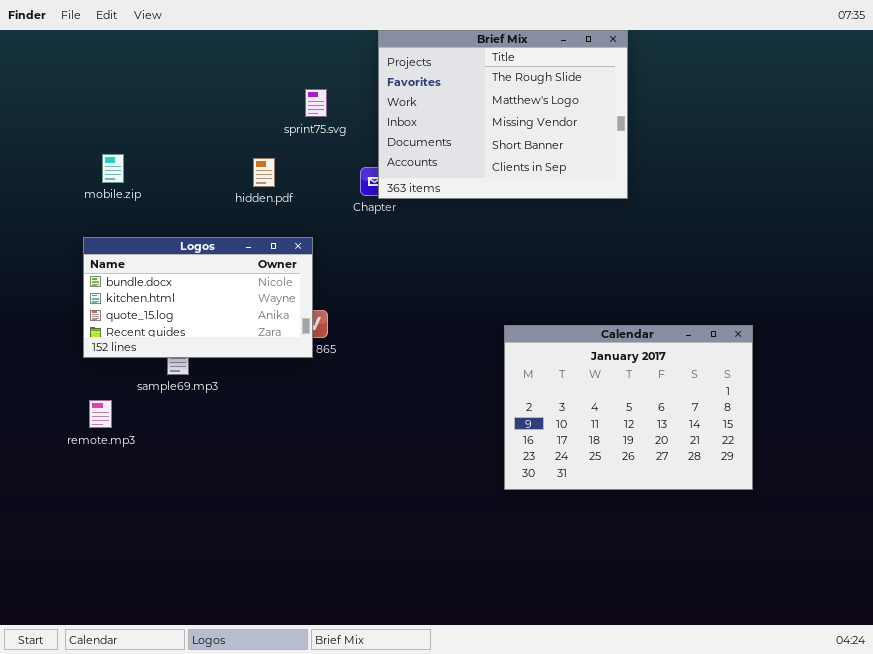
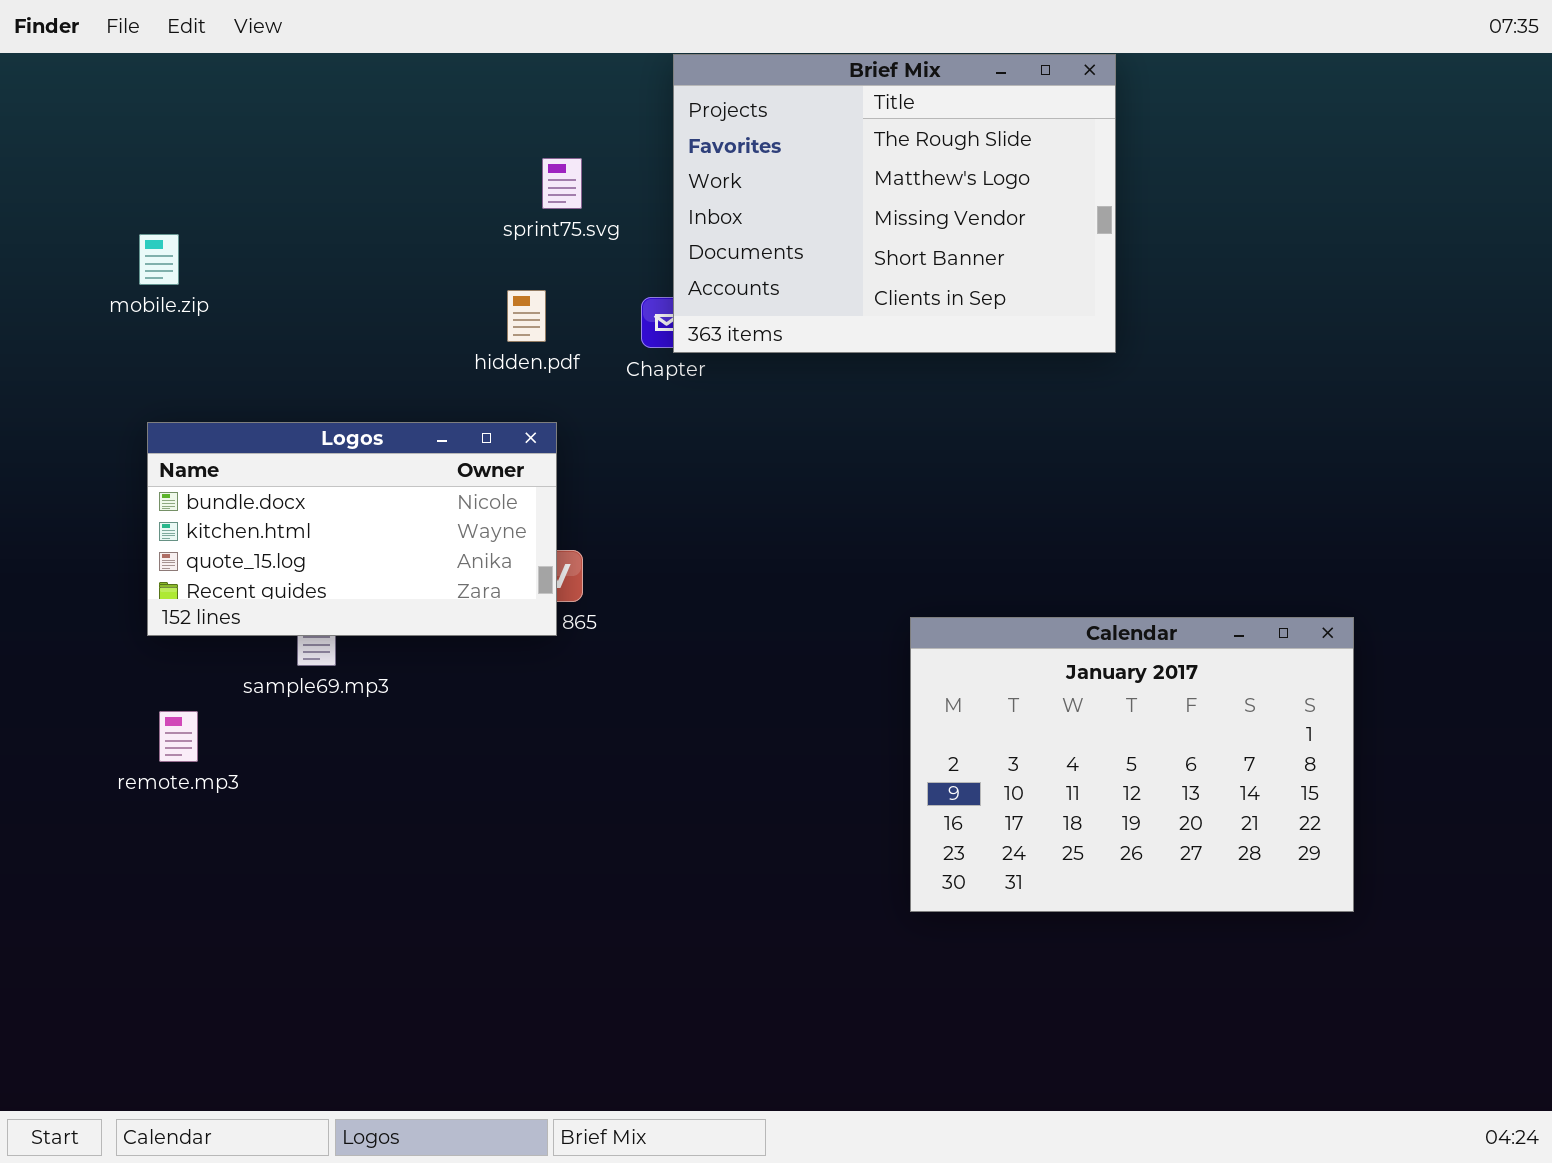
mobile.zip: [102,154,124,183] -> [139,234,179,285], moved
hidden.pdf: [253,158,275,187] -> [507,290,546,342], moved
Calendar: [504,325,753,490] -> [910,617,1354,912], moved

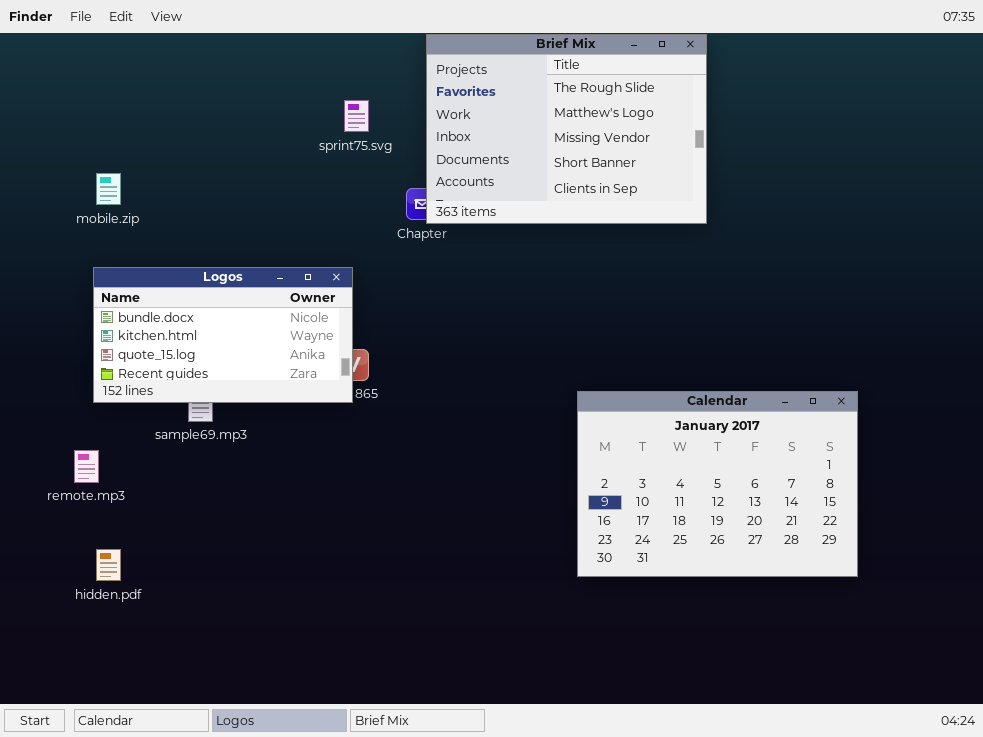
mobile.zip: [139,234,179,285] -> [96,173,121,205], moved
hidden.pdf: [507,290,546,342] -> [96,549,121,581], moved
remote.mp3: [159,711,198,762] -> [74,450,99,483], moved

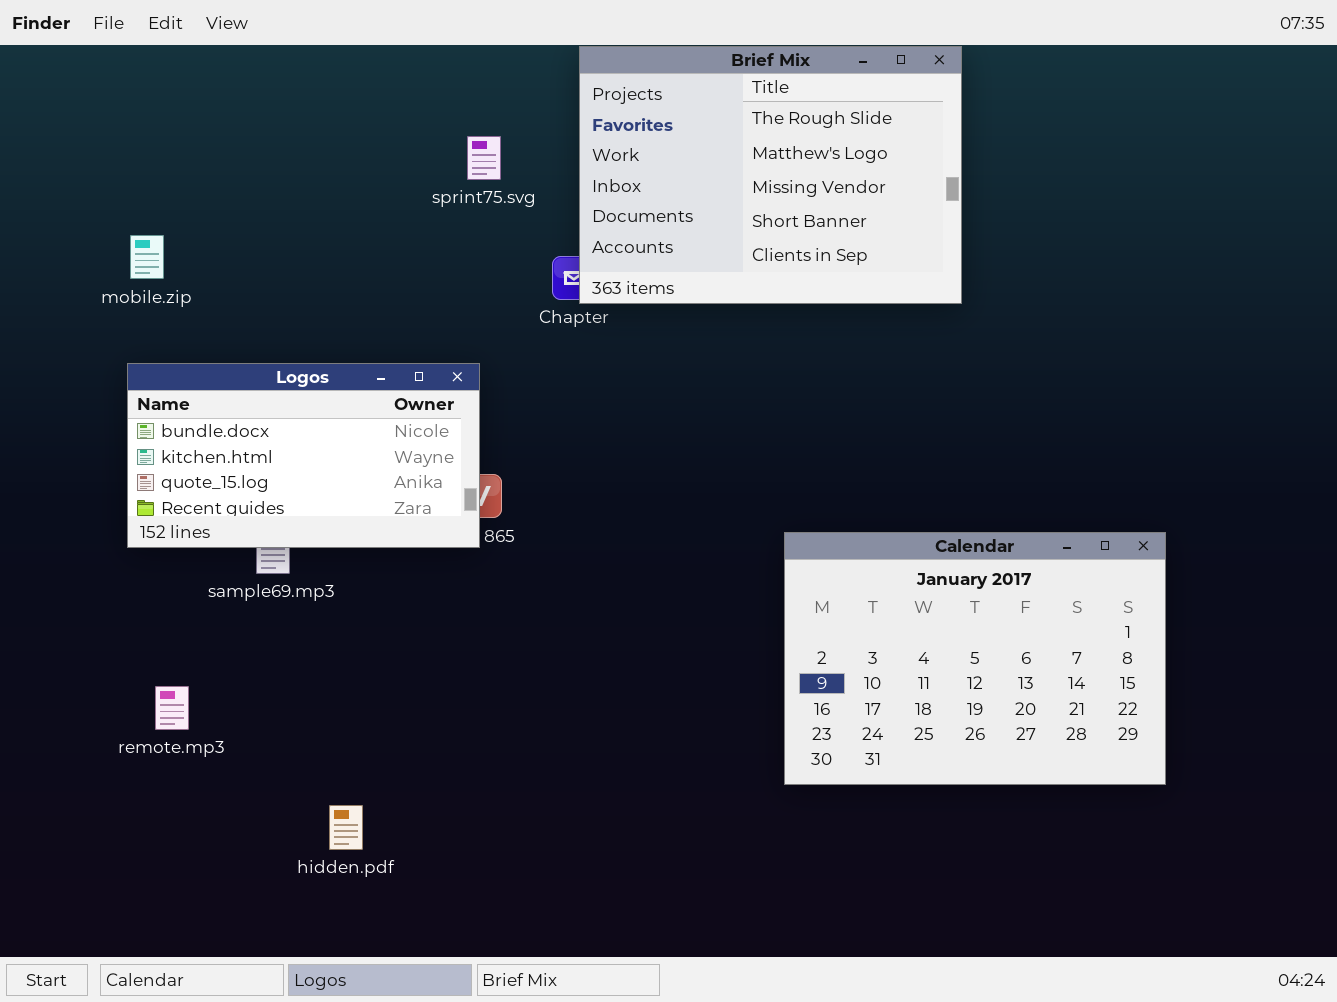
remote.mp3: [74,450,99,483] -> [155,686,189,730], moved
hidden.pdf: [96,549,121,581] -> [329,805,363,850], moved

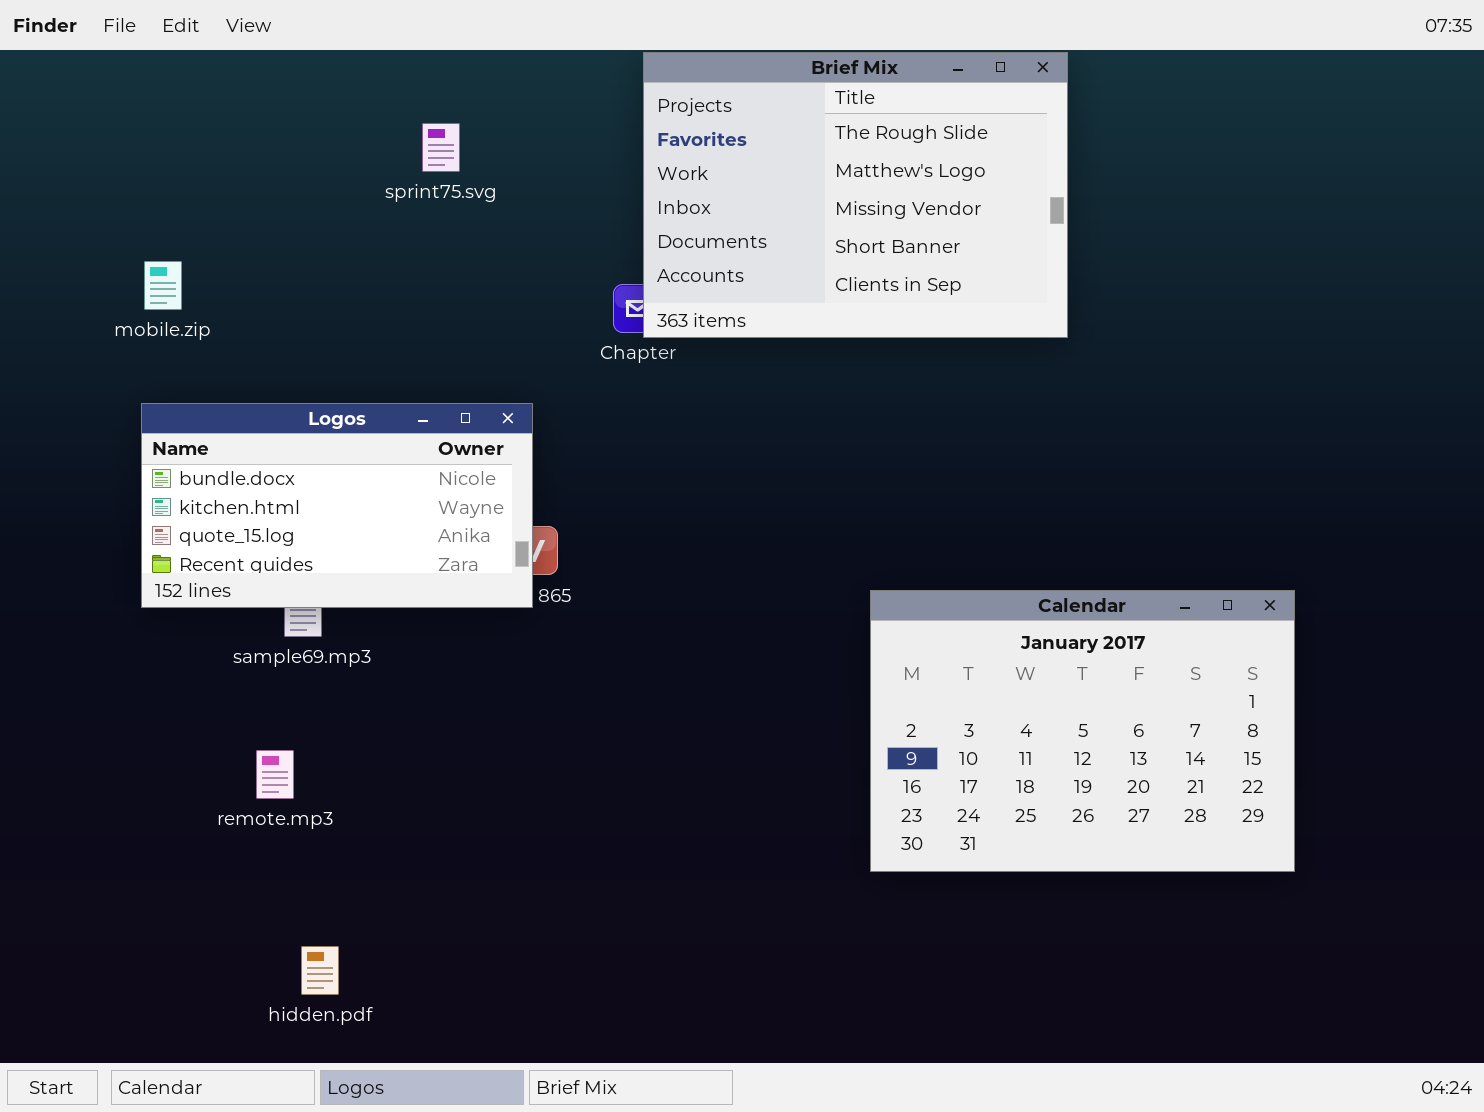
sprint75.svg: [467,136,501,180] -> [422,123,460,172], moved
remote.mp3: [155,686,189,730] -> [256,750,294,799], moved
hidden.pdf: [329,805,363,850] -> [301,946,339,995], moved

